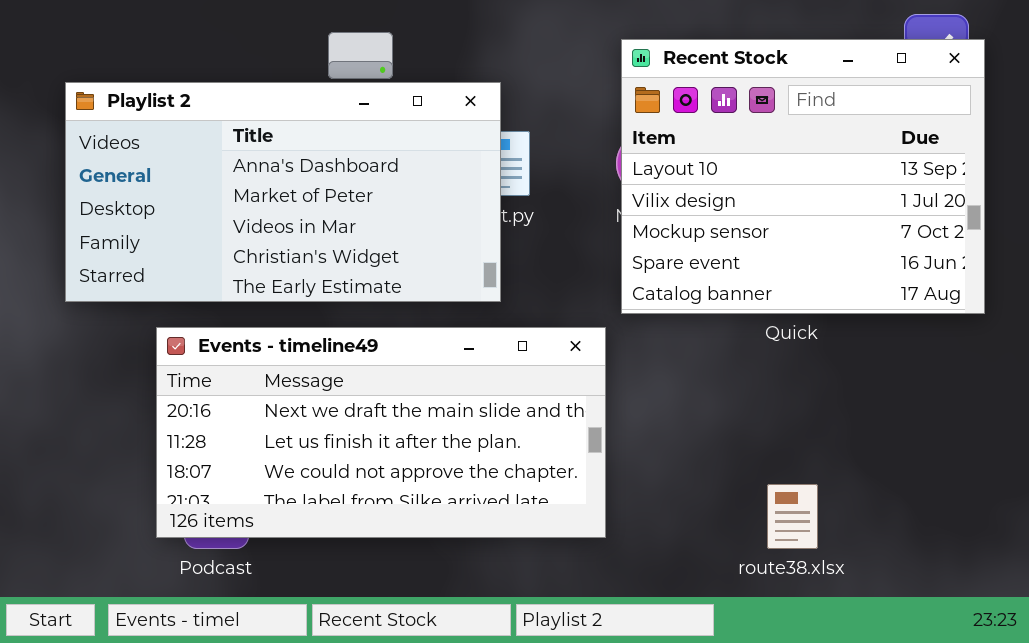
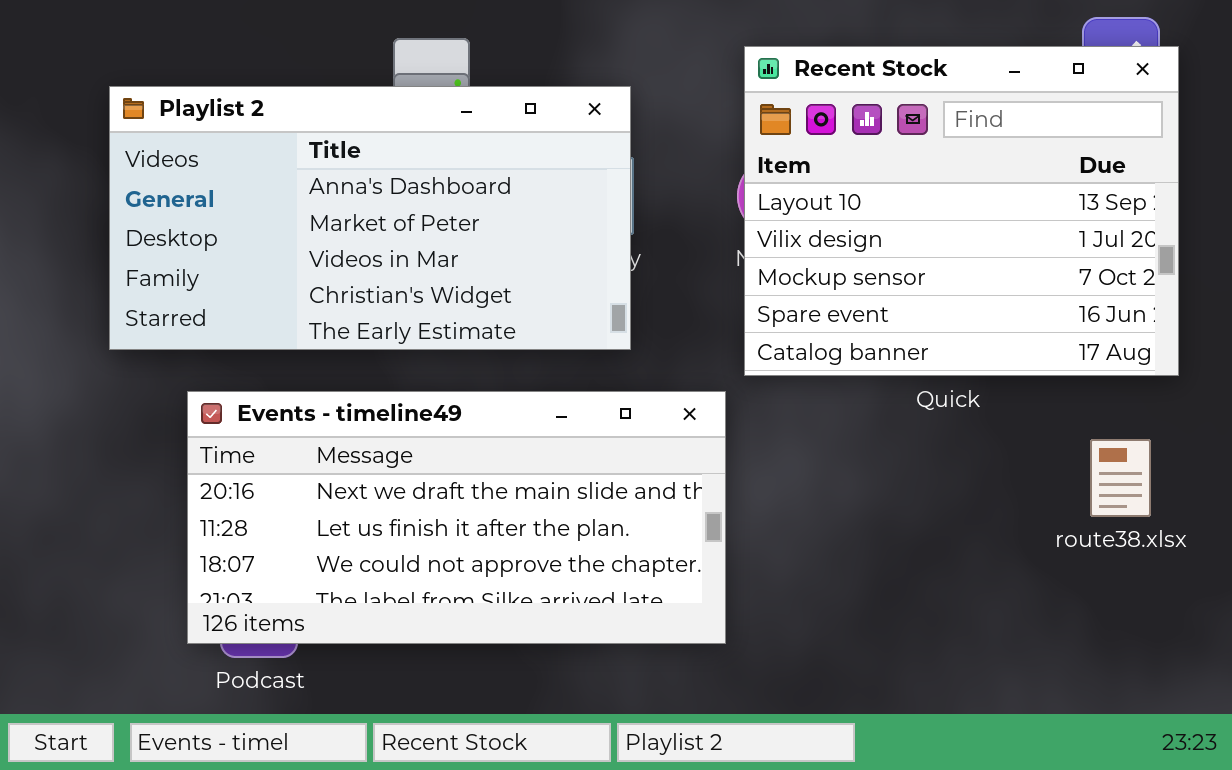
Playlist 2: [65,82,501,302] -> [109,86,631,350], moved
route38.xlsx: [767,484,818,549] -> [1090,439,1151,517], moved

